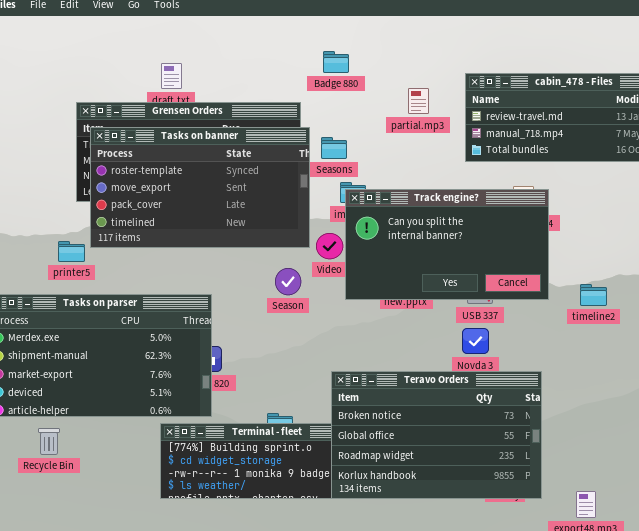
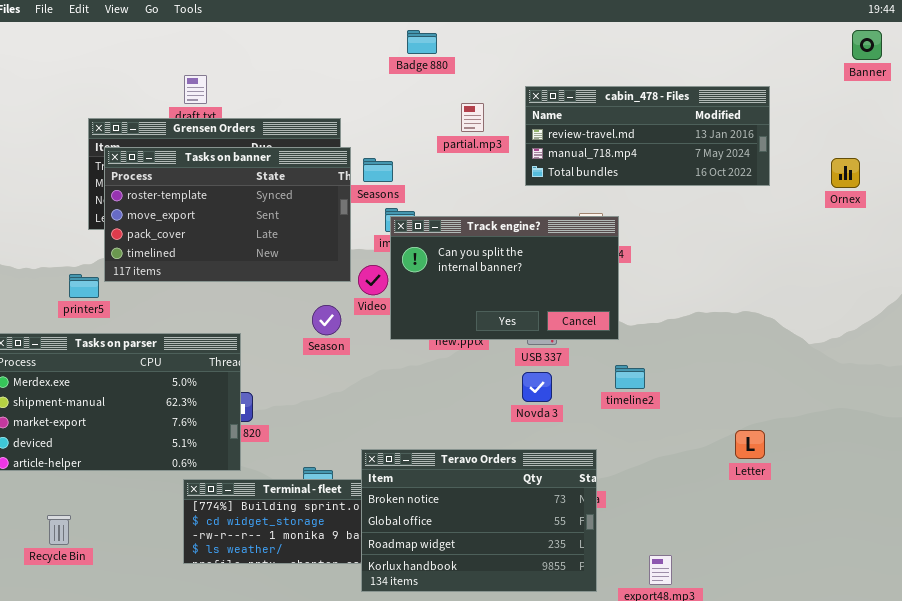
Badge 880: [323,51,349,73] -> [407,30,437,54], moved
timeline2: [580,284,607,306] -> [615,365,645,389], moved
Teravo Orders: [331,371,542,499] -> [361,449,597,592], moved
Recycle Bin: [38,428,60,455] -> [47,515,71,545], moved

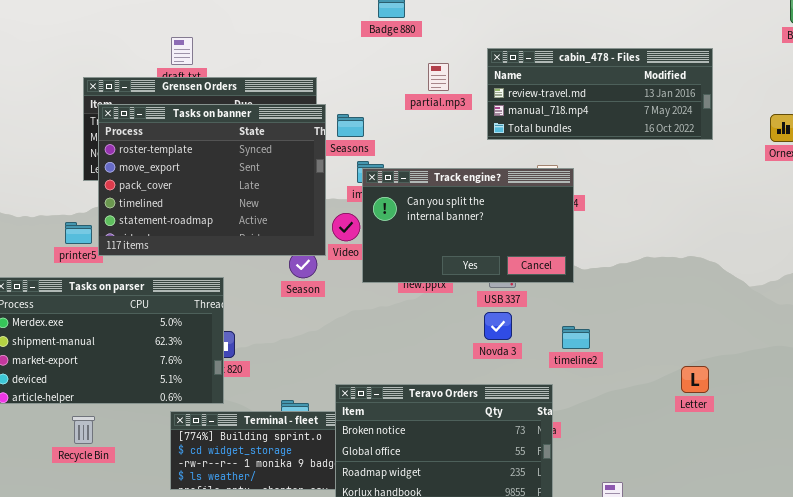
Tasks on banner: [104,147,351,282] -> [98,104,326,256], resized
timeline2: [615,365,645,389] -> [562,326,590,349], moved
Recycle Bin: [47,515,71,545] -> [72,416,95,444], moved

